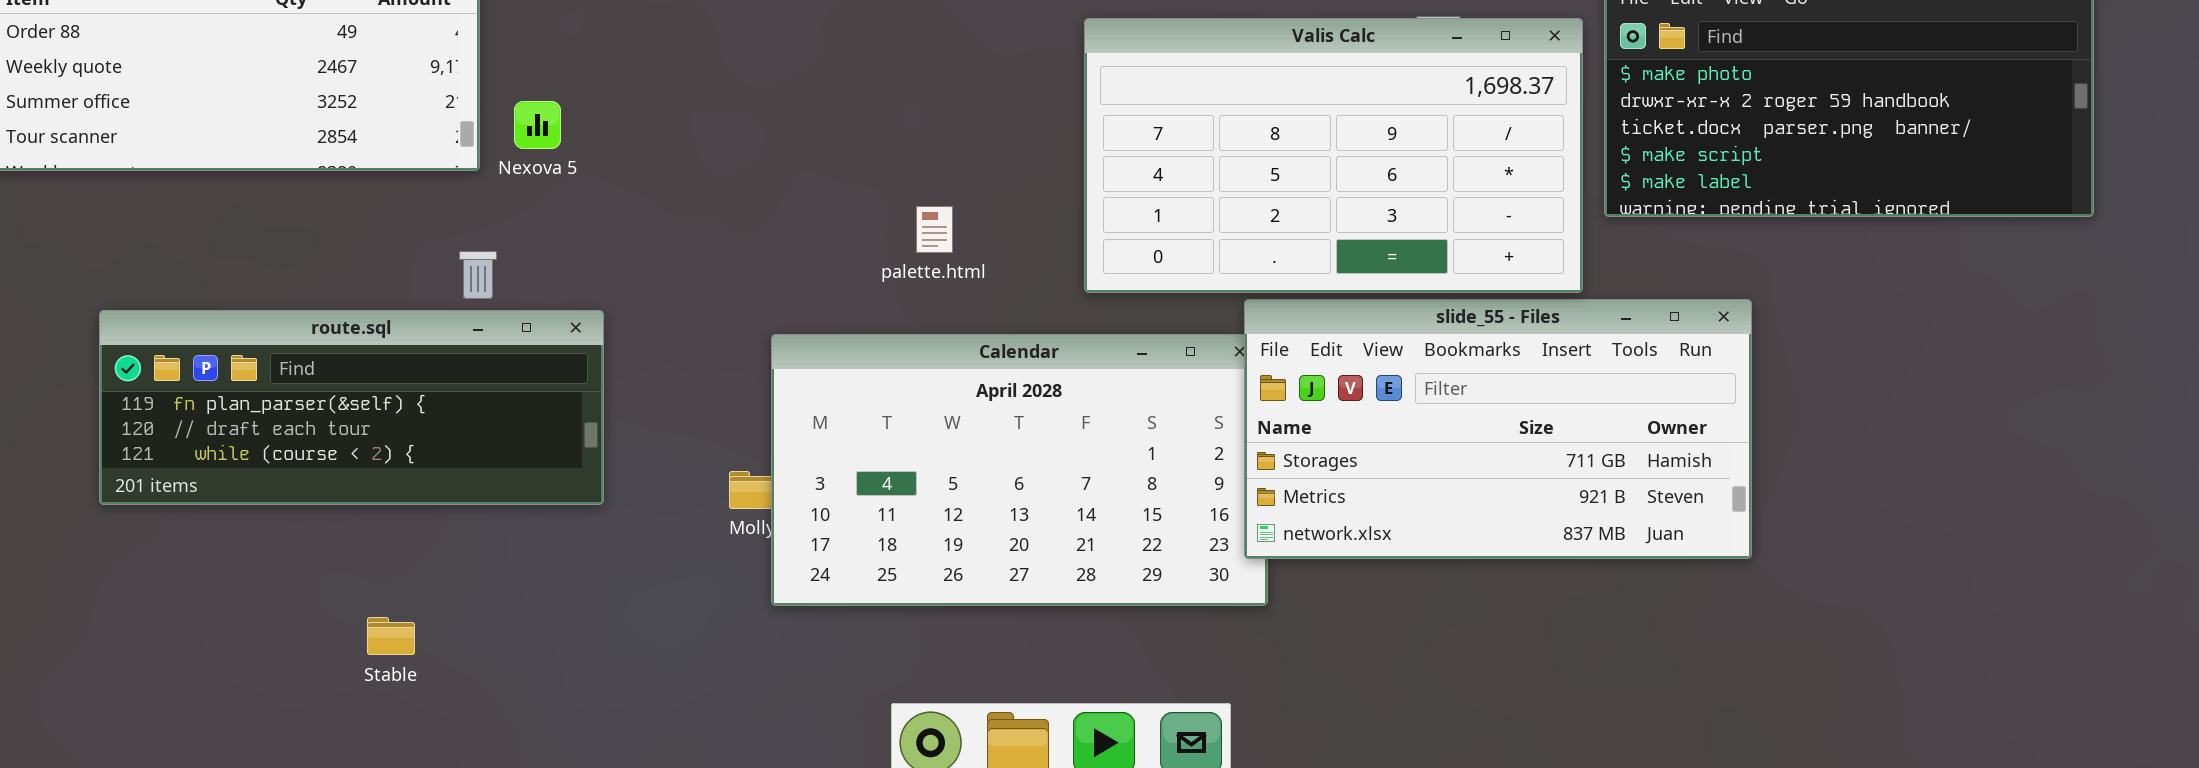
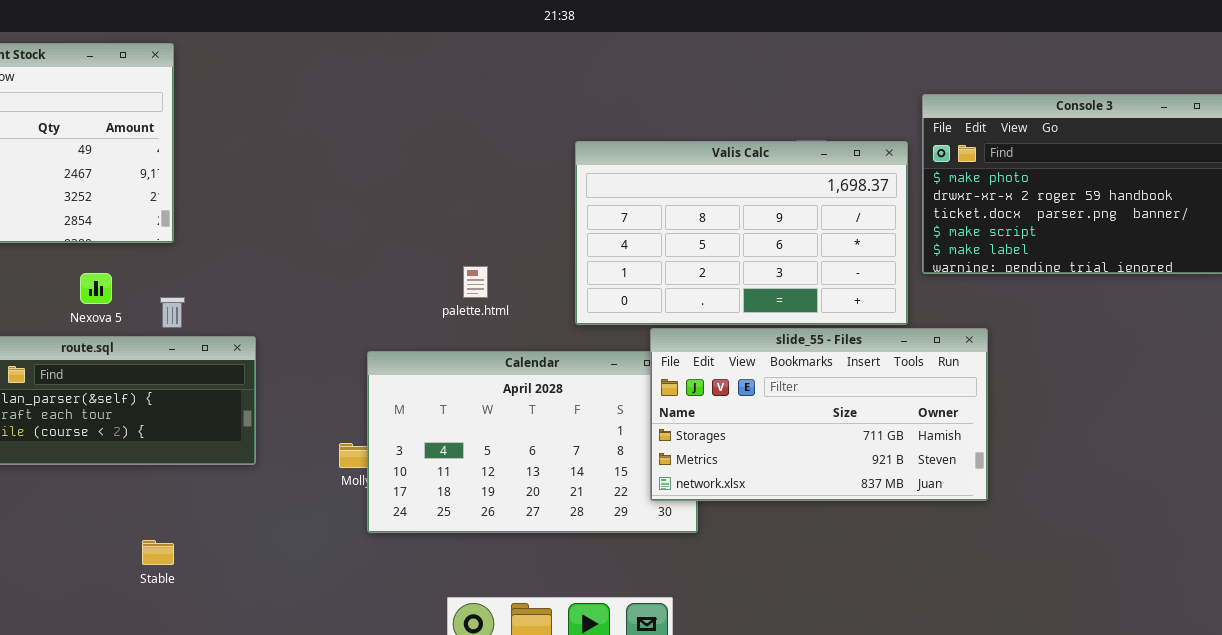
Nexova 5: [514,101,561,149] -> [80,273,112,304], moved
slide_55 - Files: [1244,299,1752,559] -> [650,328,988,501], moved
Stable: [367,617,415,655] -> [142,540,174,565], moved

